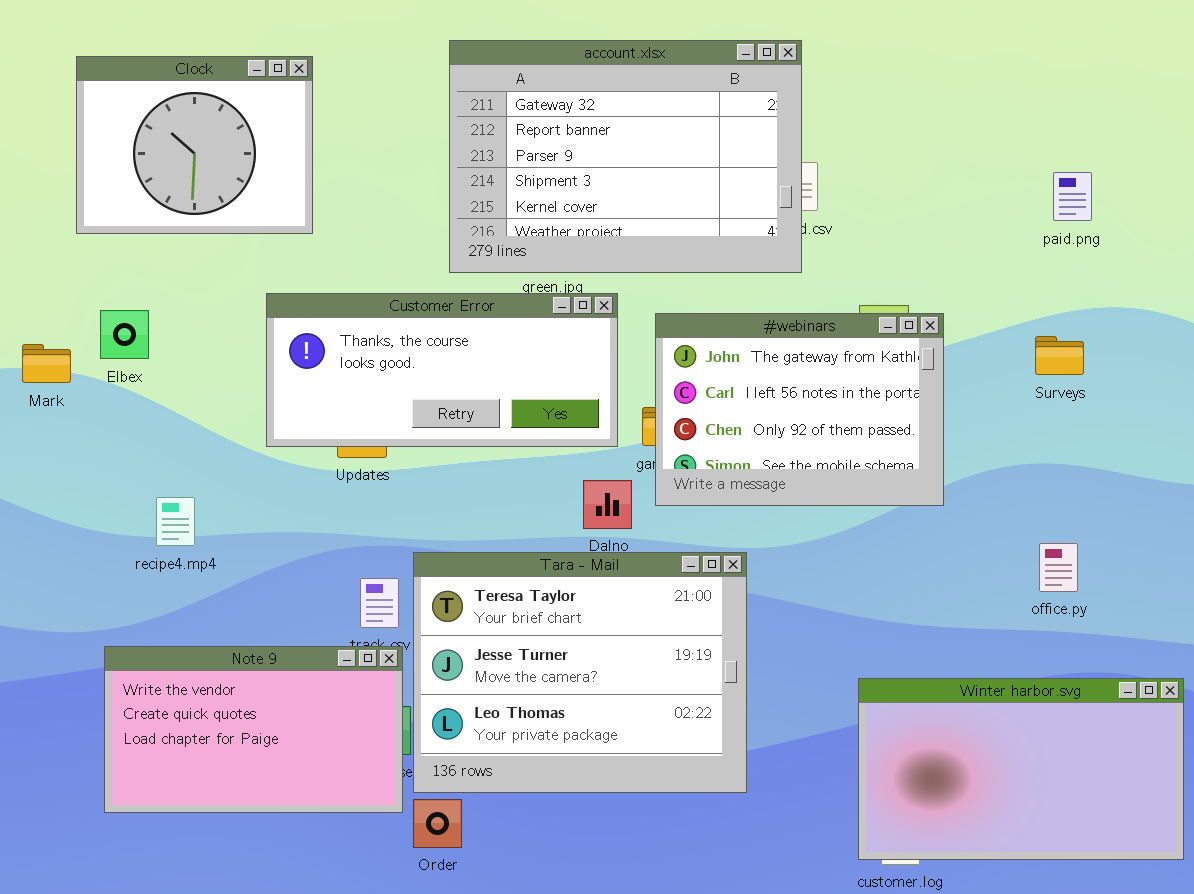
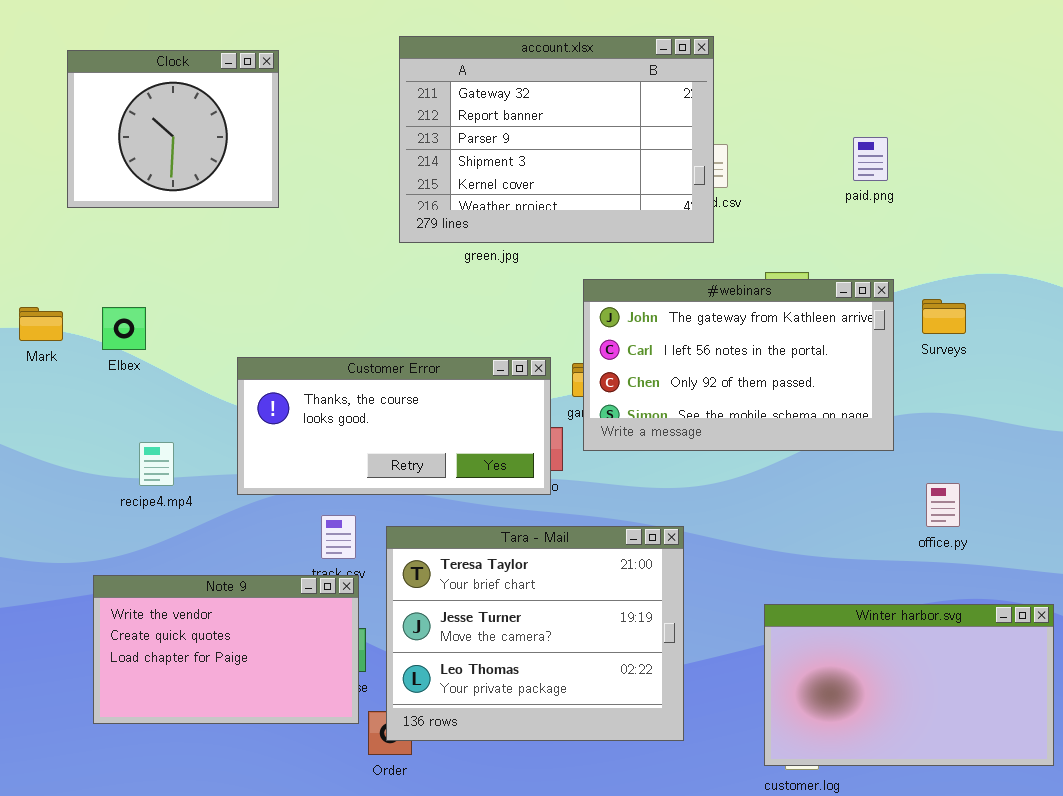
paid.png: [1053,172,1092,221] -> [853,137,888,181], moved
Customer Error: [266,293,618,447] -> [237,357,551,495], moved
Elbex: [100,310,149,359] -> [102,307,146,350], moved
#webinars: [655,313,944,506] -> [583,279,894,451], resized
Tara - Mail: [413,552,747,793] -> [386,526,684,741], moved

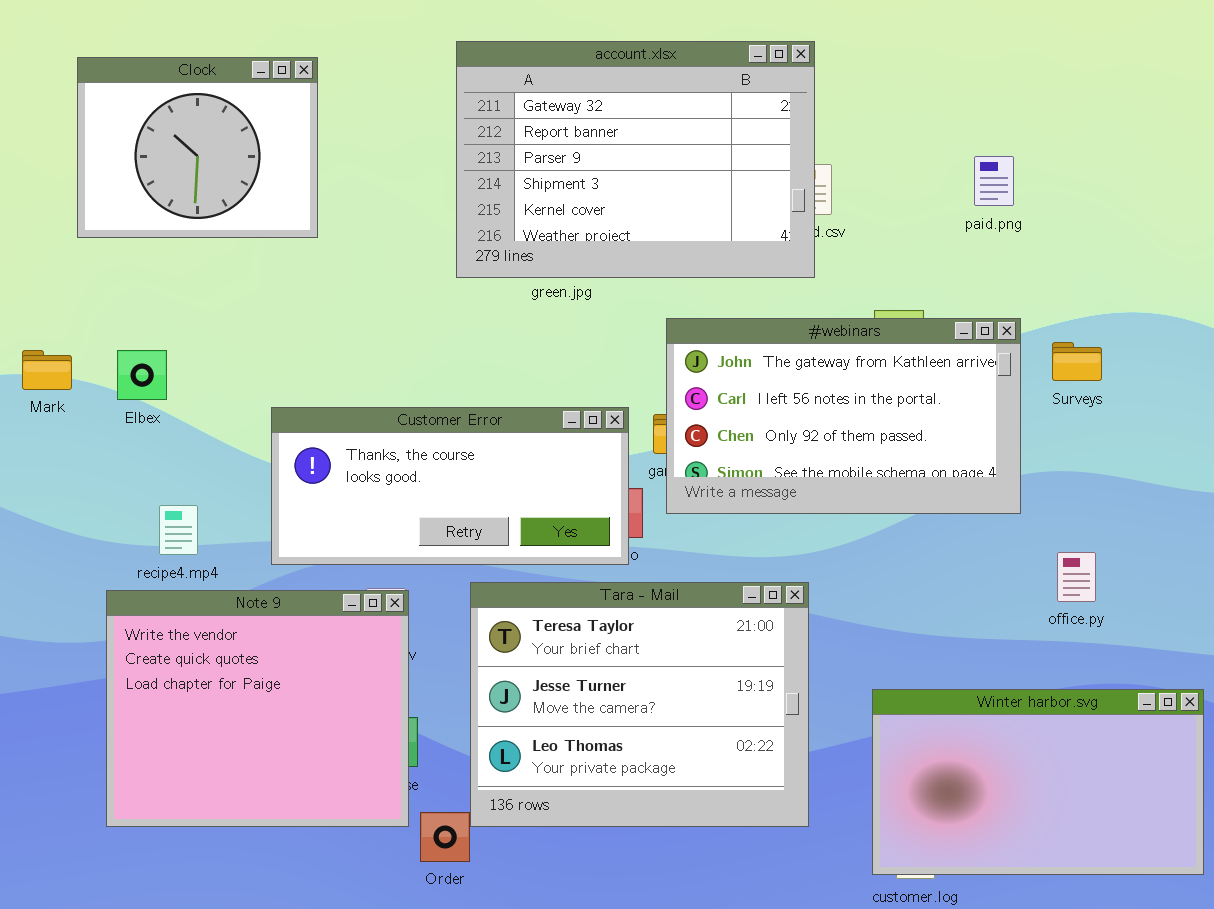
Tara - Mail: [386,526,684,741] -> [470,582,809,827], moved
Note 9: [93,575,359,724] -> [106,590,409,827], resized

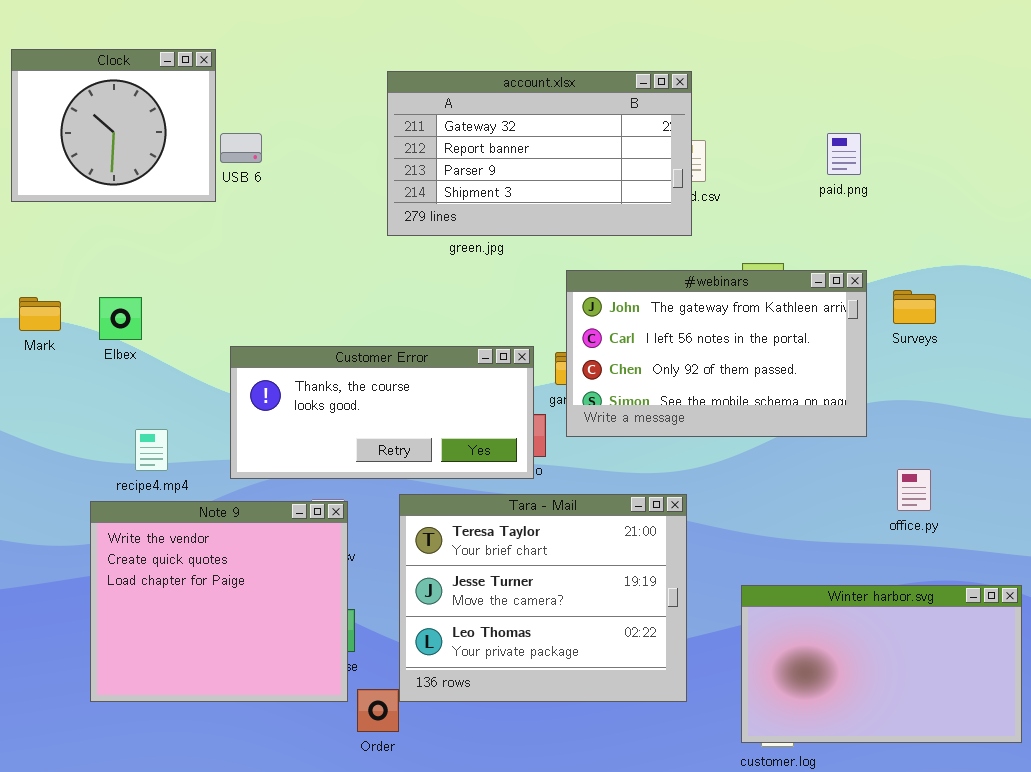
account.xlsx: [456,41,815,278] -> [387,71,692,236], resized
Clock: [77,57,318,238] -> [11,49,216,202], moved

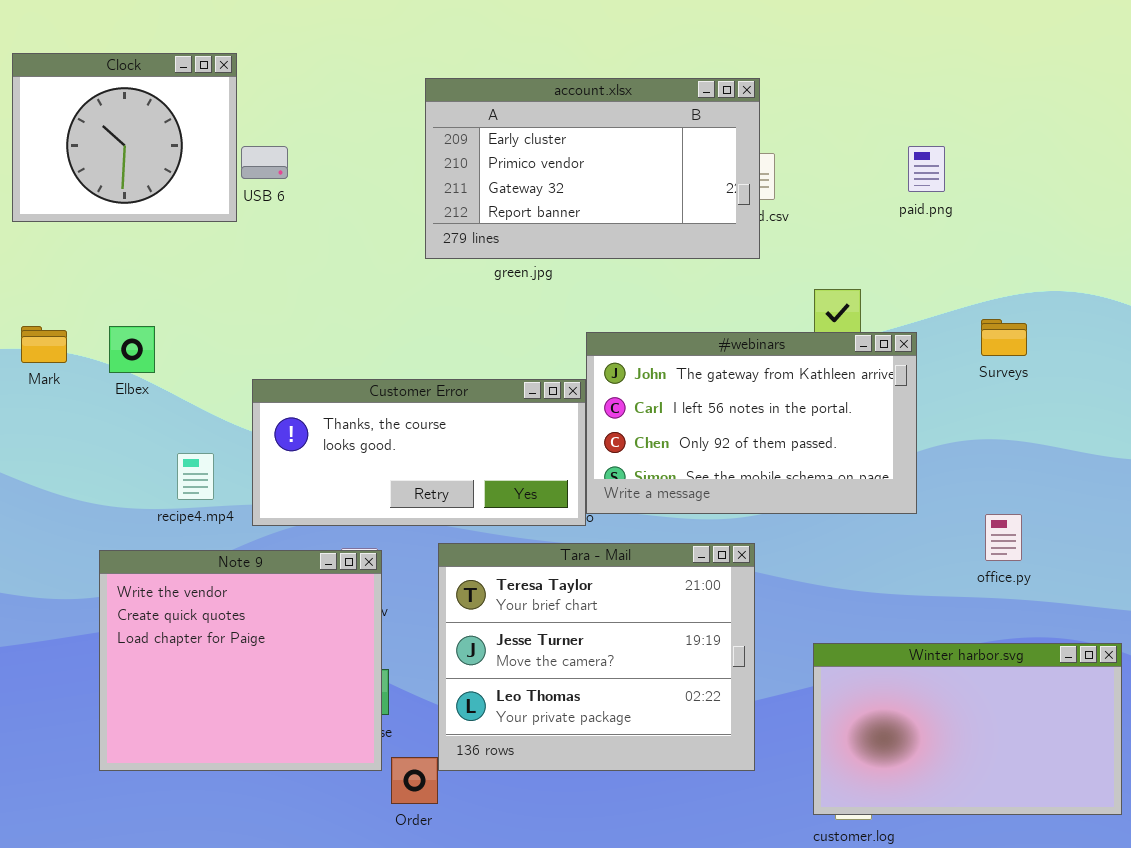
account.xlsx: [387,71,692,236] -> [425,78,760,259], scrolled up 2 rows
#webinars: [566,270,867,437] -> [586,332,917,514], moved
recipe4.mp4: [135,429,168,471] -> [177,453,214,500], moved

